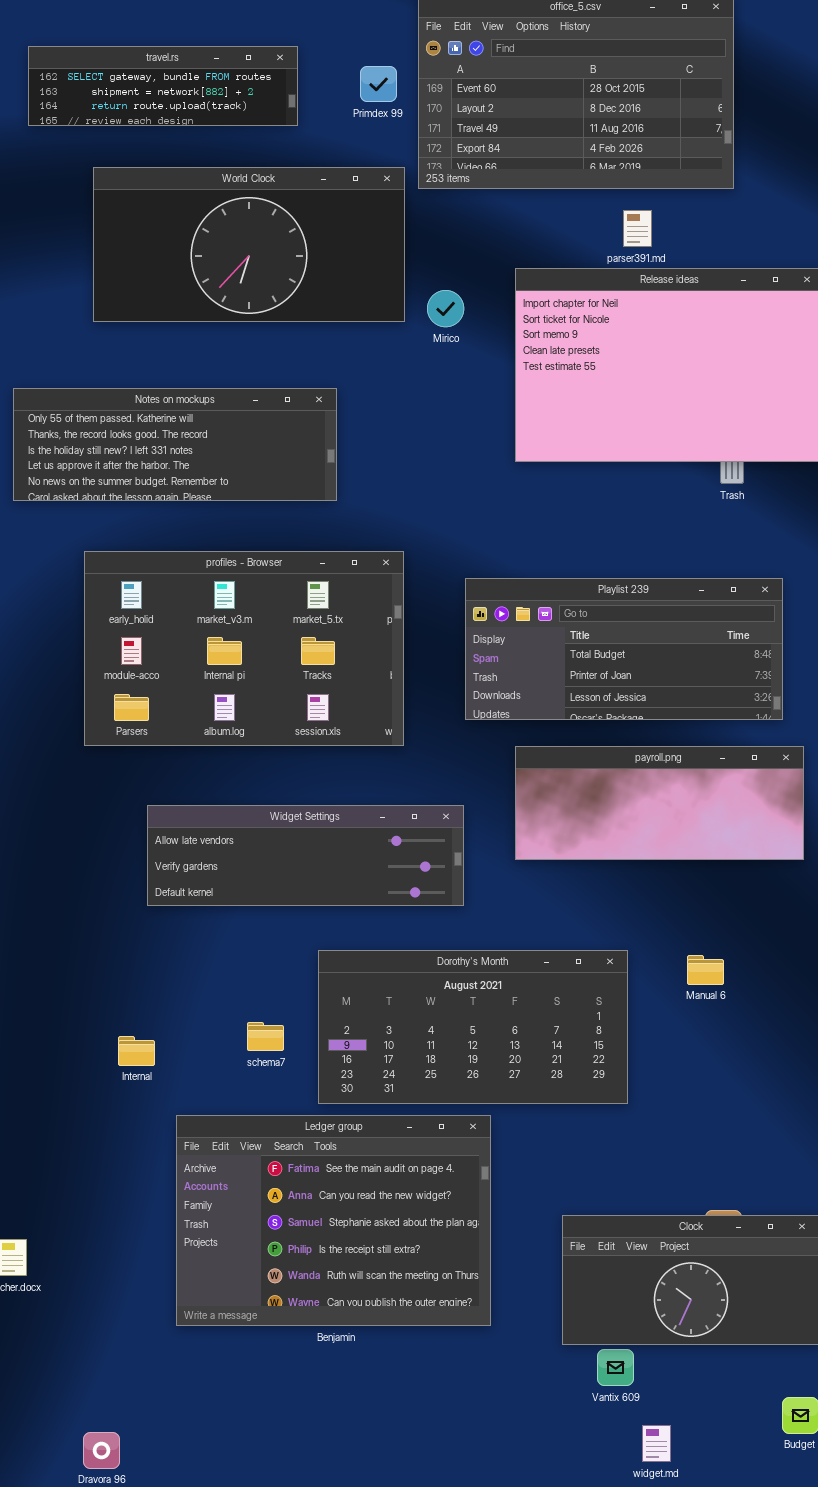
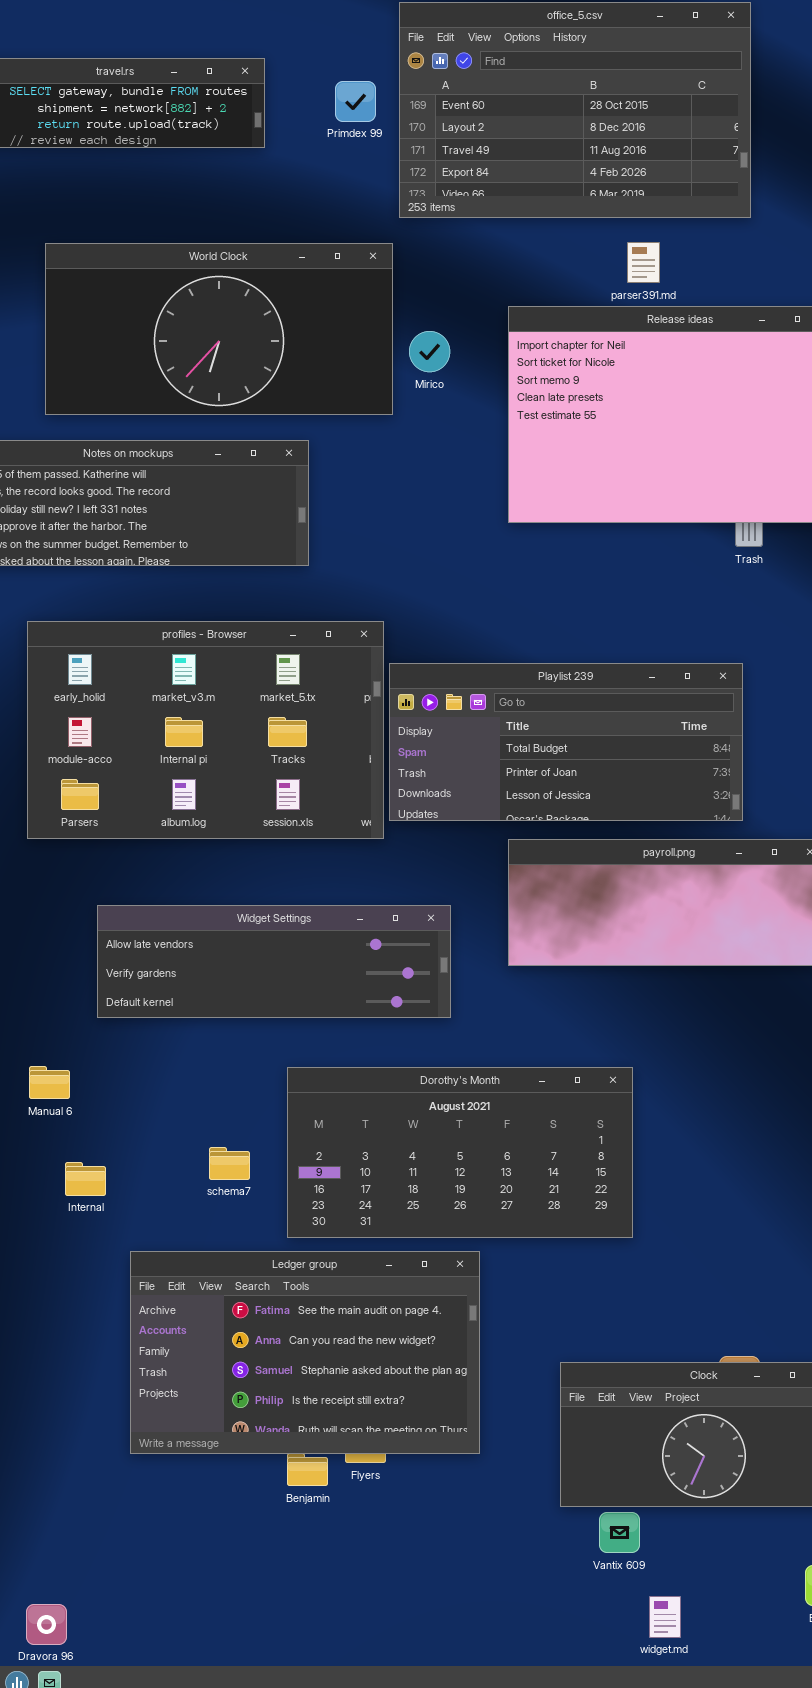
World Clock: [93,167,405,322] -> [45,243,393,415], moved
Playlist 239: [465,578,783,720] -> [389,663,743,821], moved
Manual 6: [687,955,724,985] -> [29,1066,70,1099], moved
Ledger group: [176,1115,491,1326] -> [130,1251,480,1454], resized

